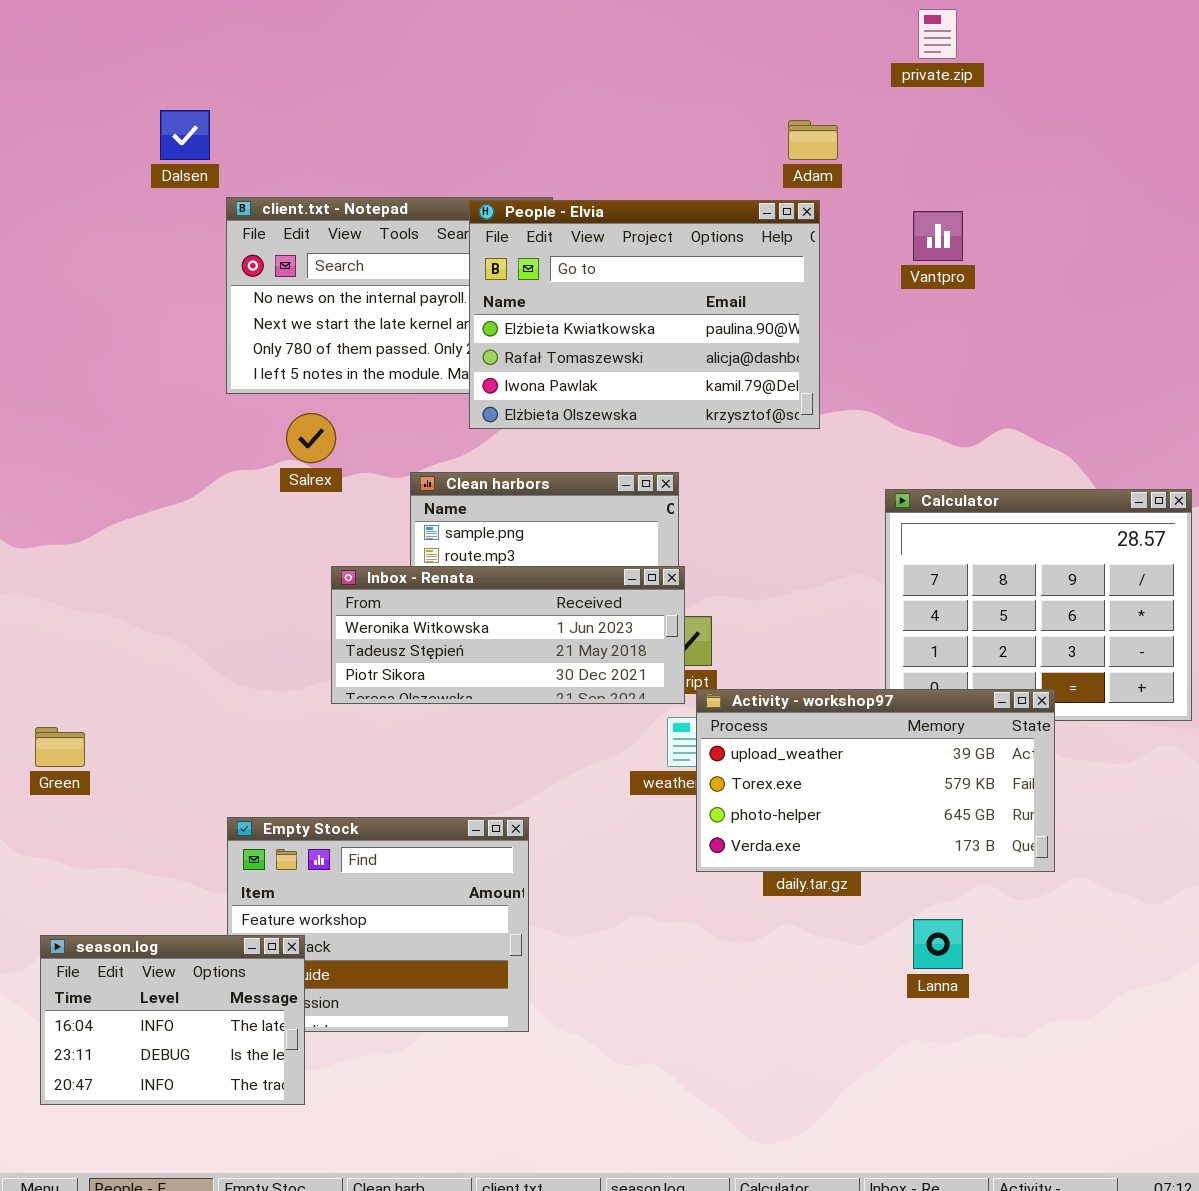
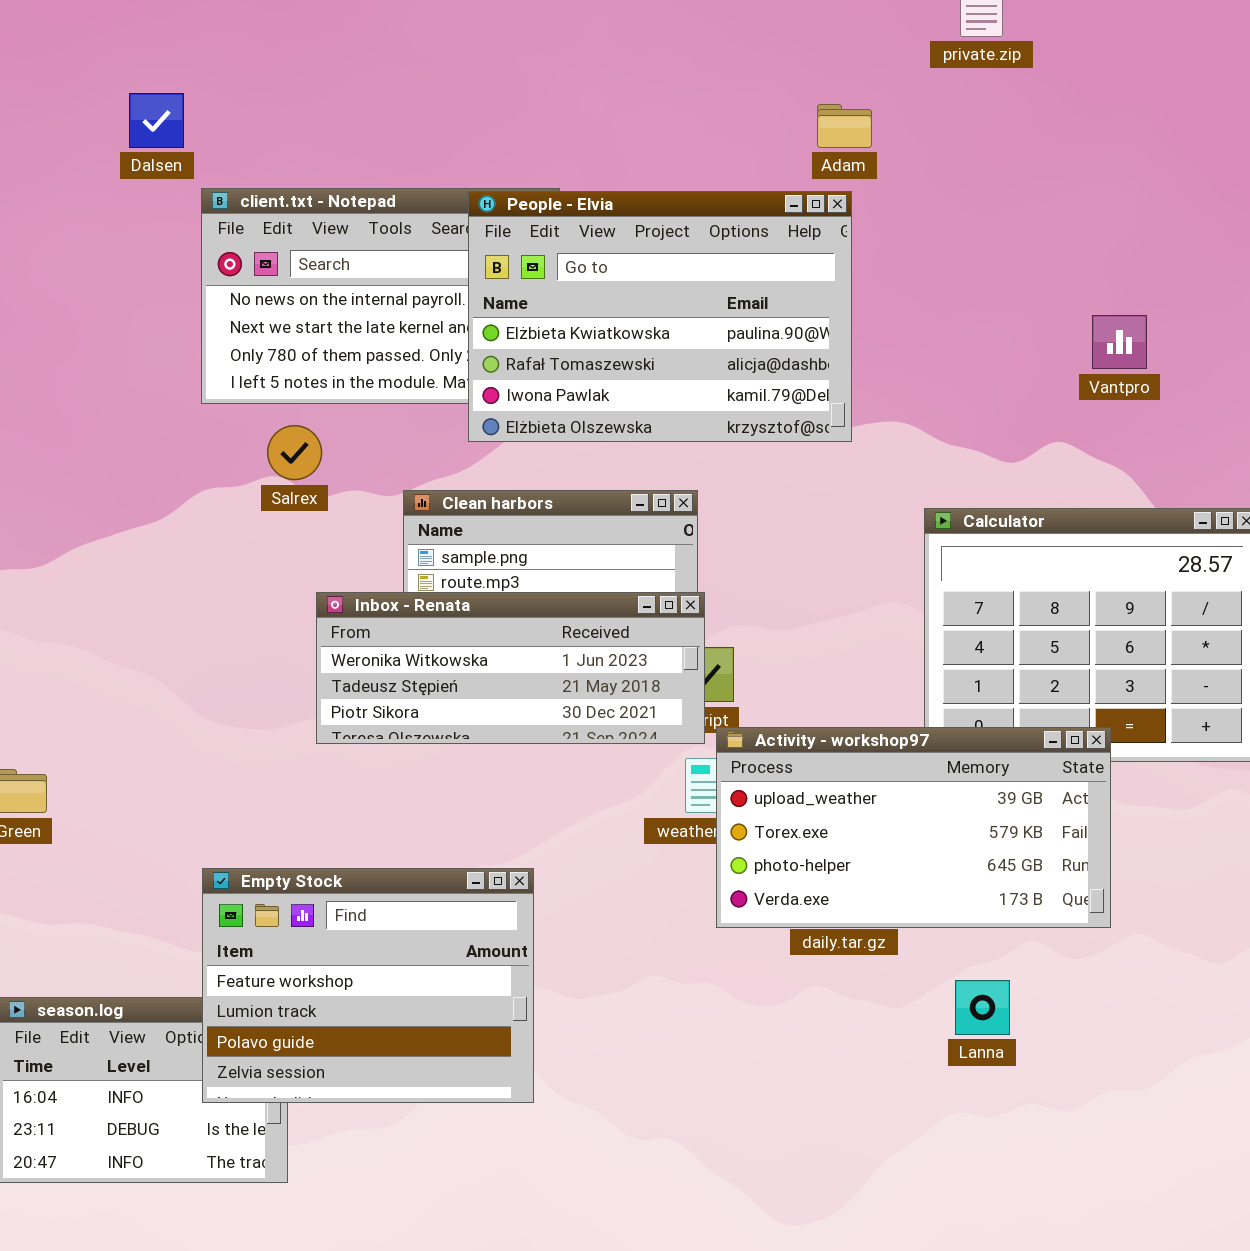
Vantpro: [913,211,963,261] -> [1092,315,1147,369], moved
Empty Stock: [227,817,529,1032] -> [202,868,534,1103], raised

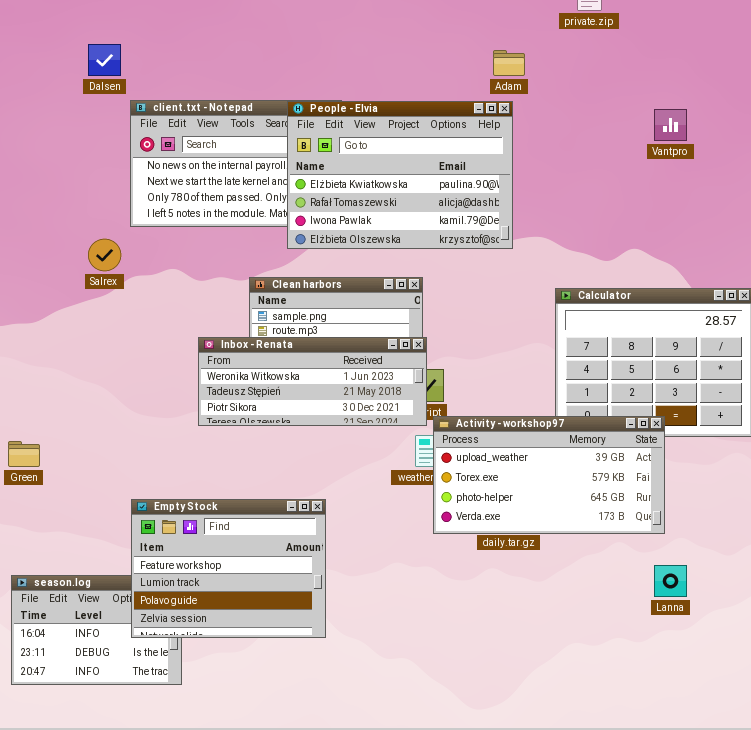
Vantpro: [1092,315,1147,369] -> [654,109,687,141], moved
Salrex: [267,425,322,480] -> [88,239,121,271], moved
Lanna: [955,980,1010,1035] -> [654,565,687,597], moved

